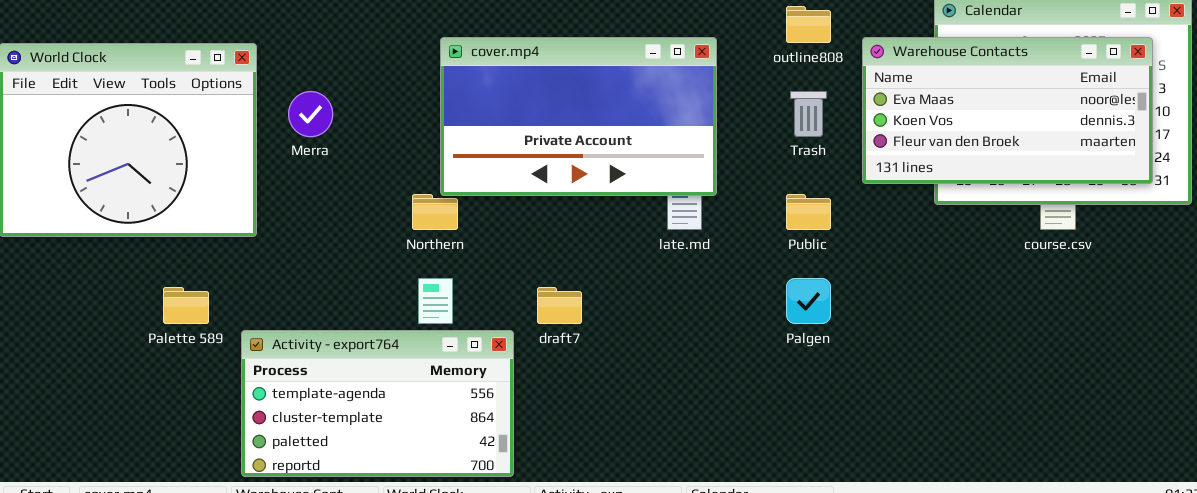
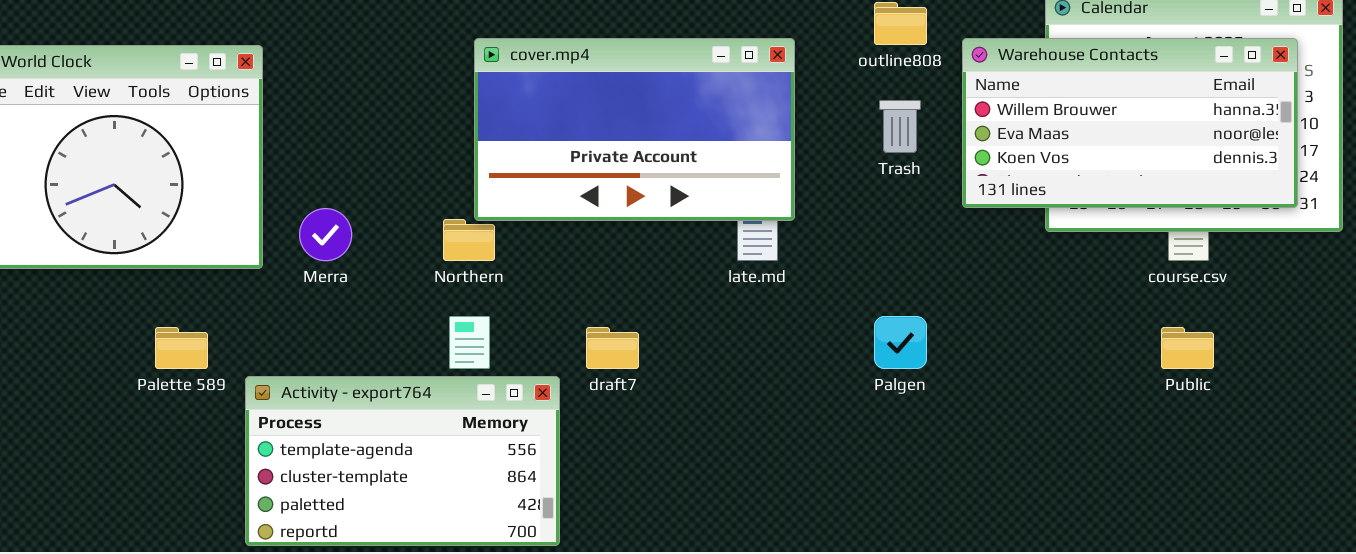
Warehouse Contacts: [862,37,1153,184] -> [962,38,1298,208], scrolled up 1 row
Merra: [288,91,333,137] -> [299,208,352,261], moved
Public: [786,194,831,230] -> [1161,327,1214,369], moved

